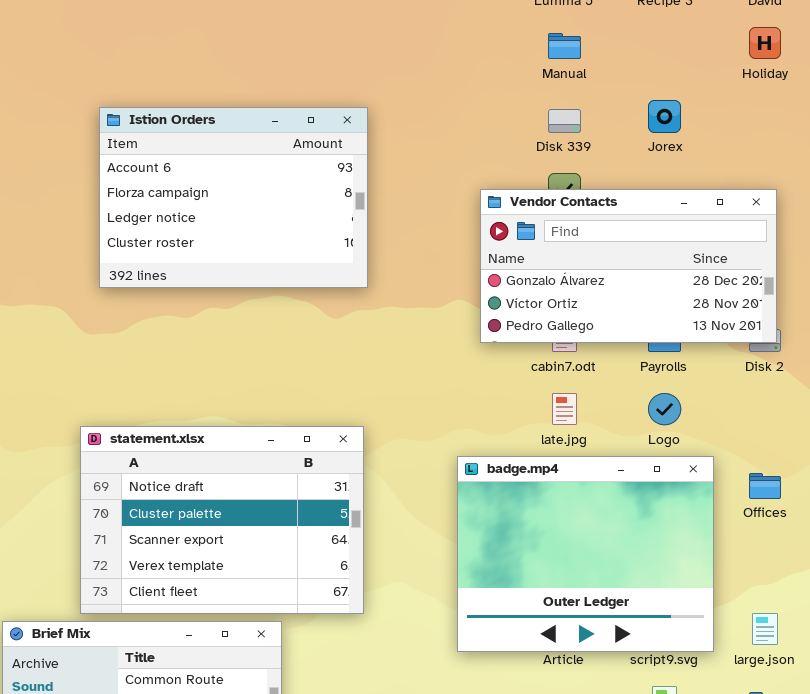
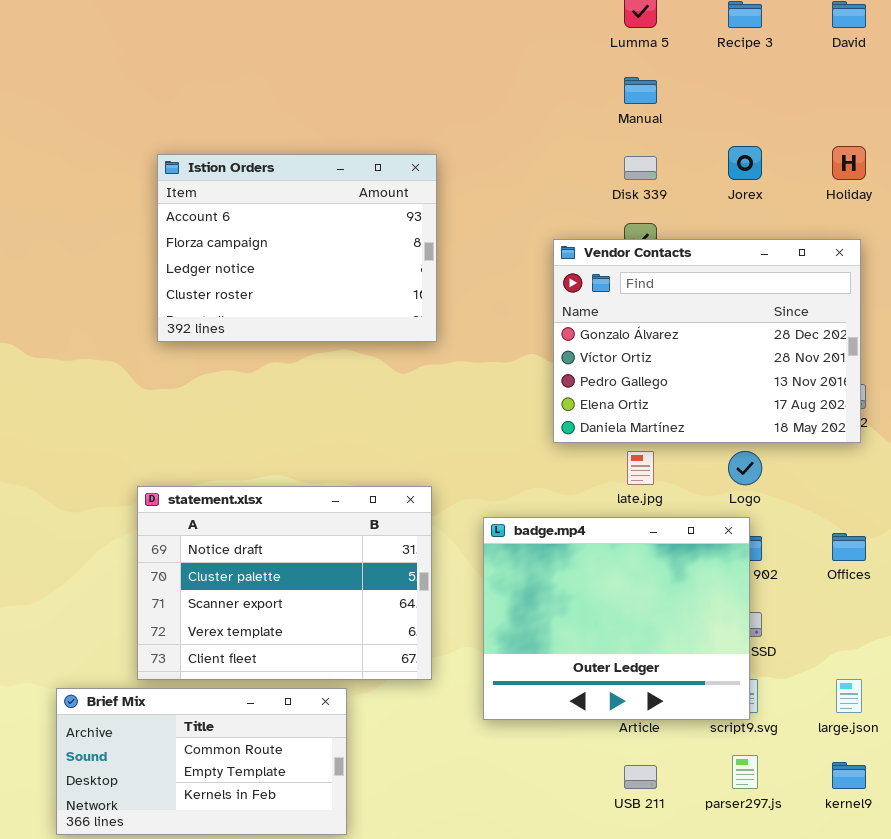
Holiday: [749,27,781,59] -> [832,146,866,180], moved
Vendor Contacts: [480,189,777,343] -> [553,239,861,443], resized
badge.mp4: [457,456,714,652] -> [483,517,750,720], moved

